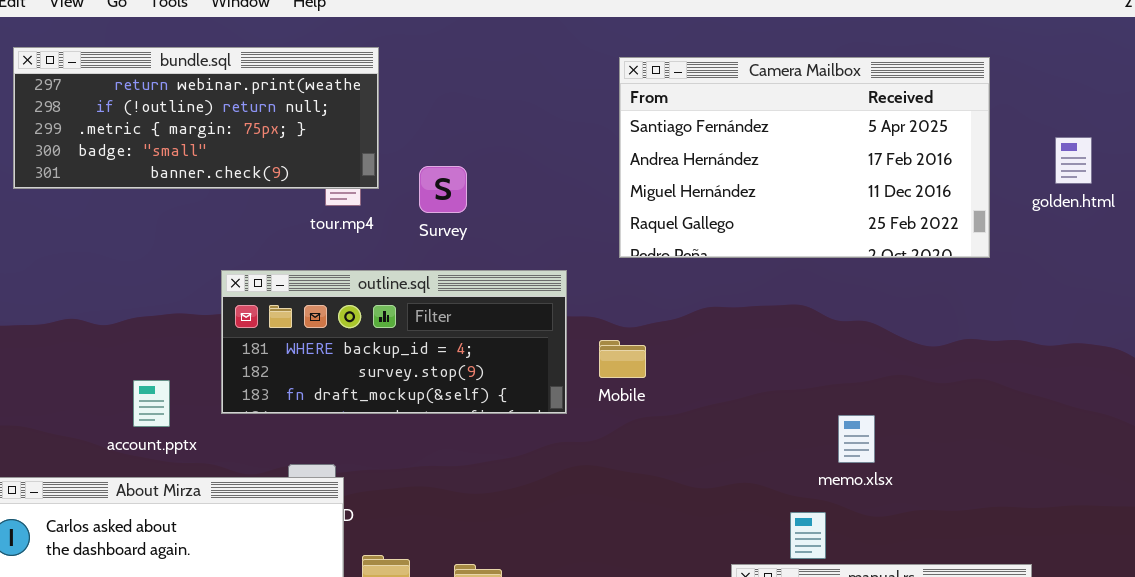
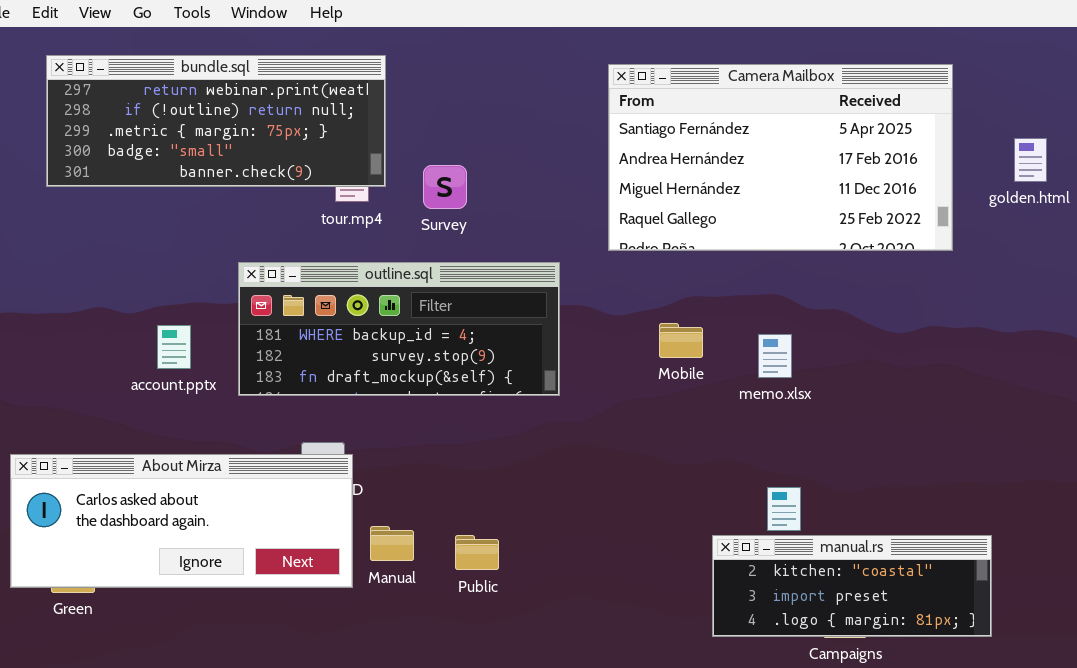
Mobile: [599,340,646,378] -> [659,323,703,358], moved
account.pptx: [133,380,170,427] -> [157,325,191,369], moved
memo.xlsx: [838,415,875,463] -> [758,334,792,378], moved

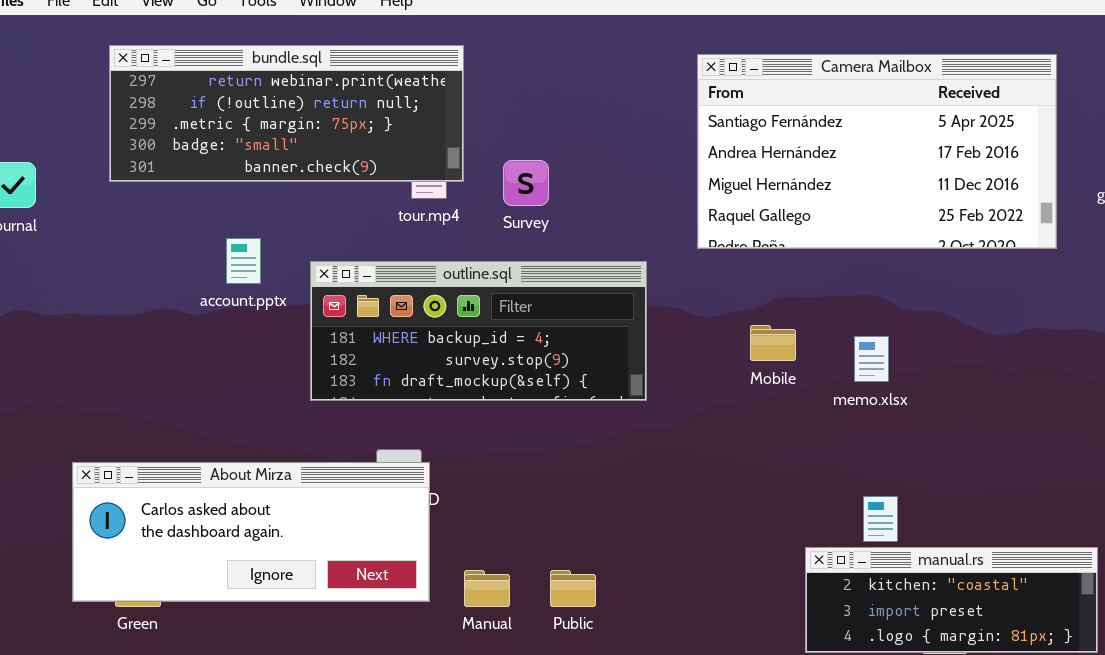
account.pptx: [157,325,191,369] -> [226,238,261,284], moved
Manual: [370,526,414,561] -> [464,570,510,607], moved
Public: [455,535,499,570] -> [550,570,596,607], moved

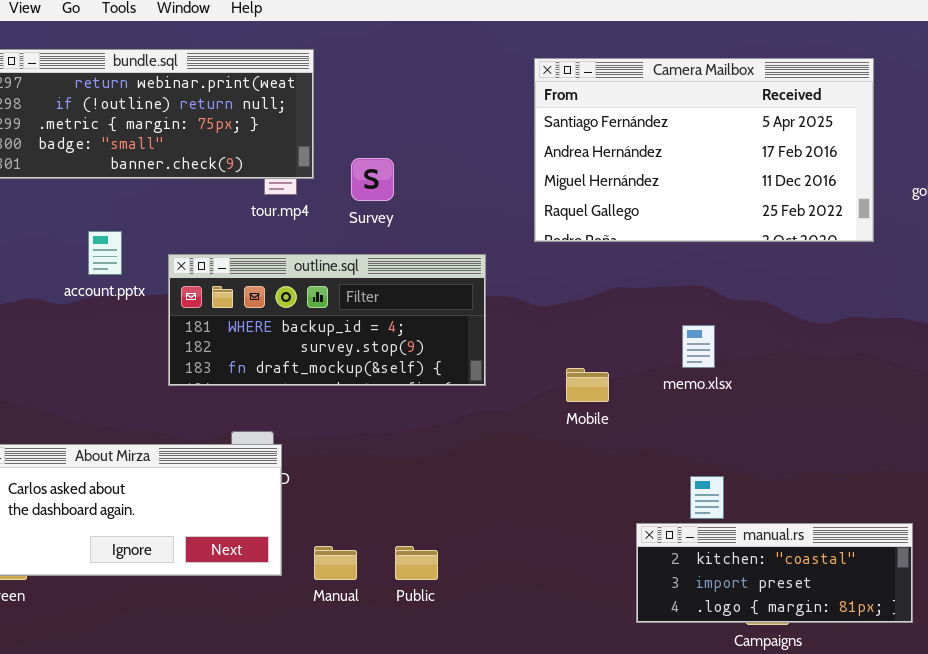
Mobile: [750,325,796,361] -> [566,368,609,402], moved

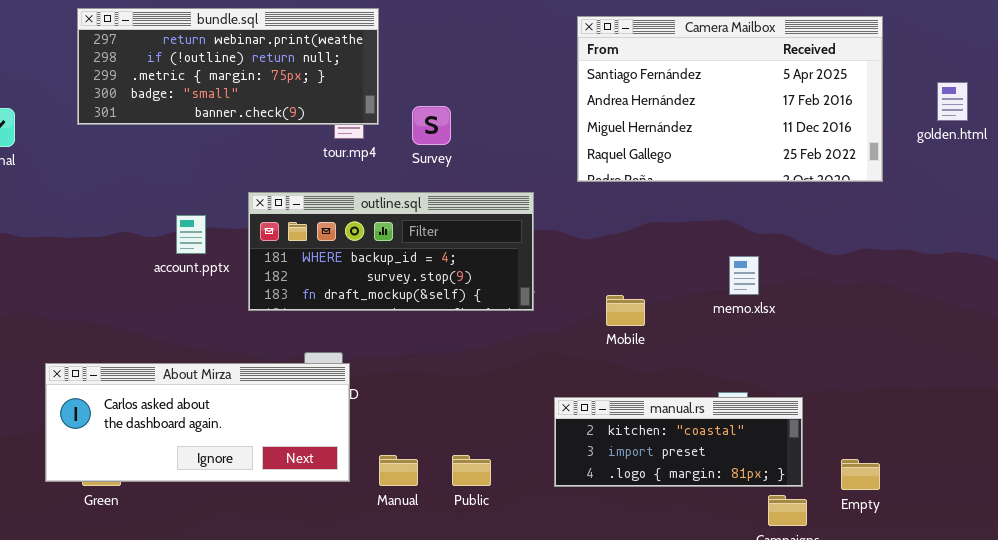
account.pptx: [88,231,122,275] -> [176,215,206,254], moved
memo.xlsx: [682,325,715,368] -> [729,256,759,295], moved
manual.rs: [636,523,913,623] -> [554,397,803,487], moved

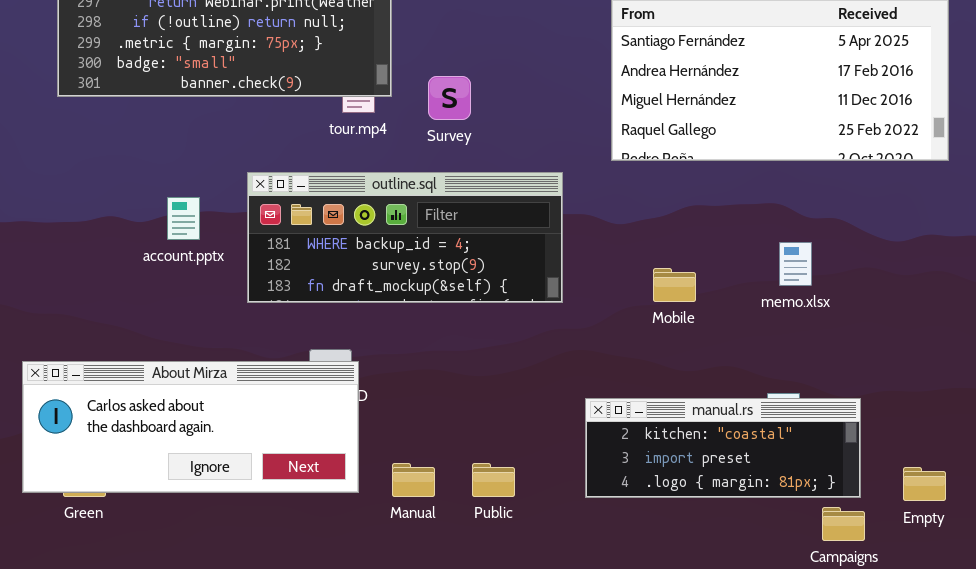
Mobile: [606,295,645,326] -> [653,268,696,302], moved

